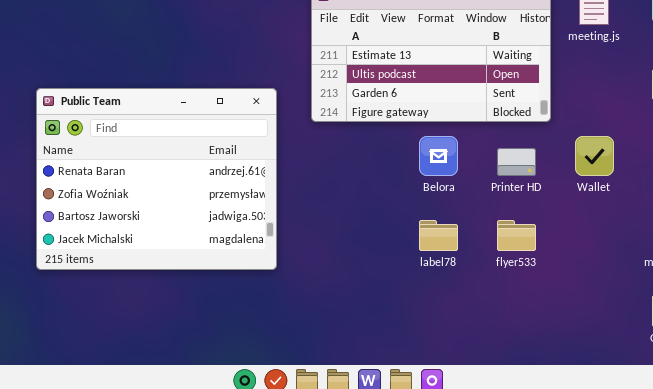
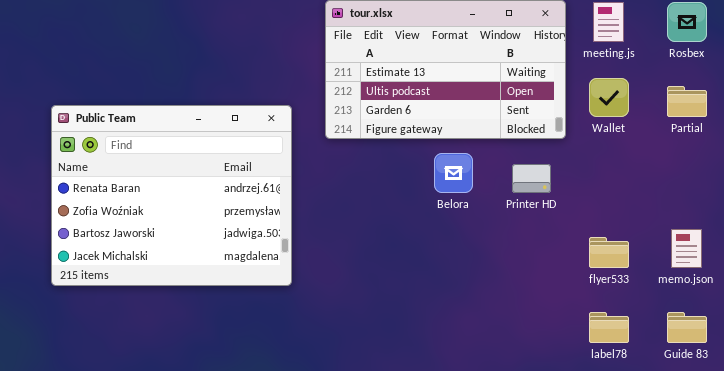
Wallet: [575,136,614,176] -> [589,78,629,117], moved
label78: [419,220,458,251] -> [589,312,629,343], moved
flyer533: [497,220,536,251] -> [589,237,629,268], moved

